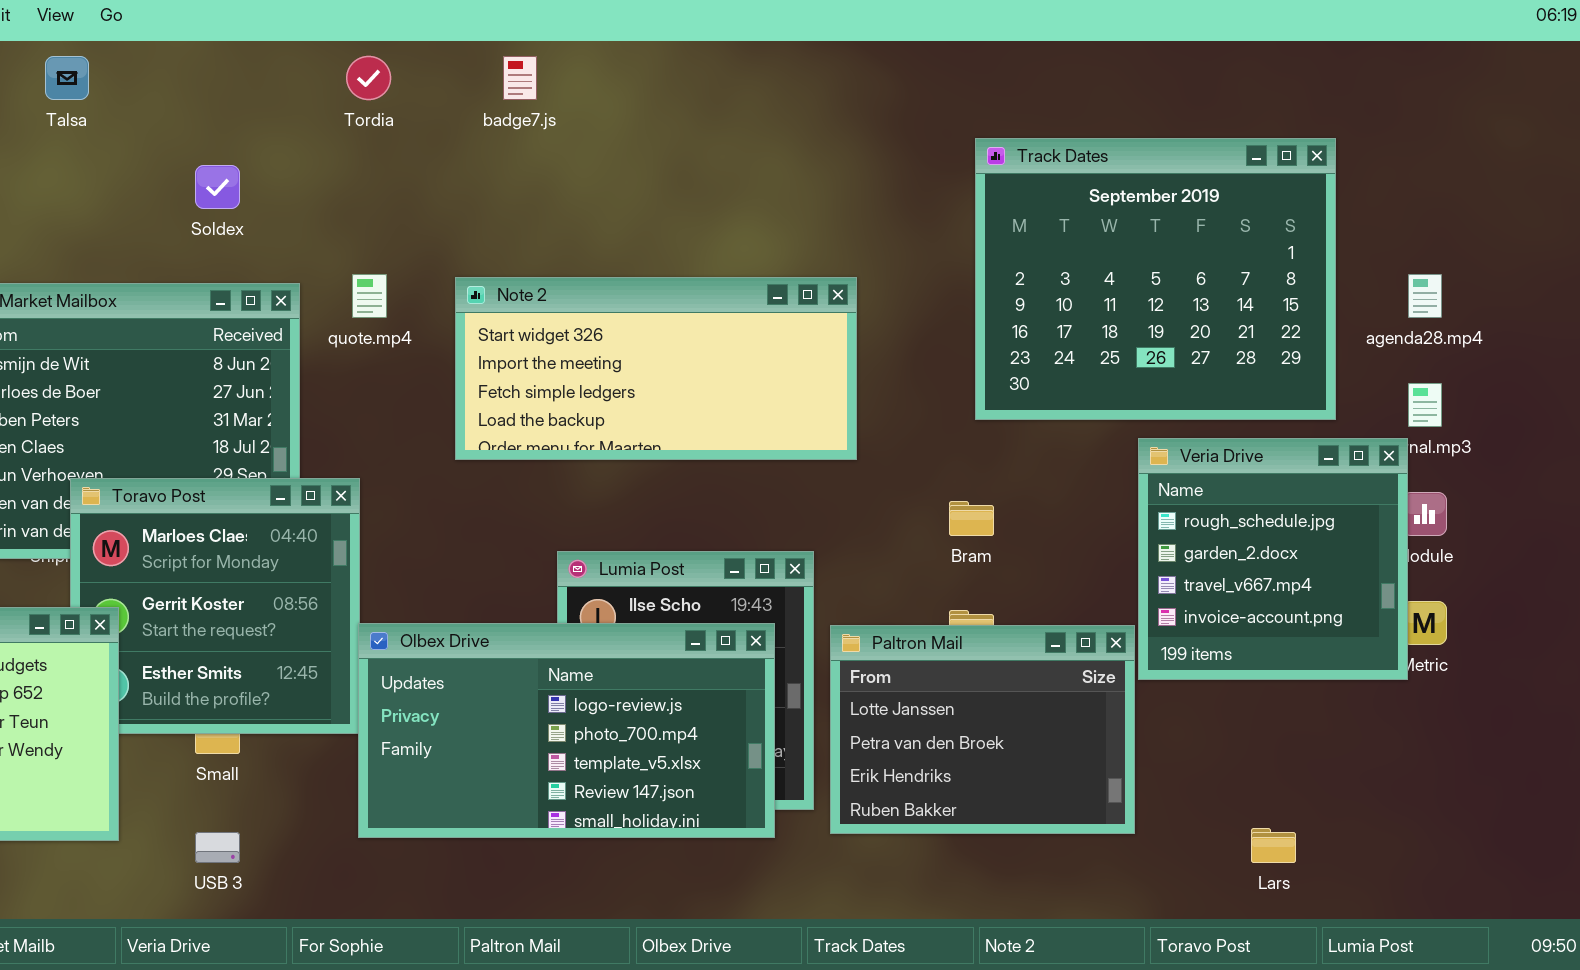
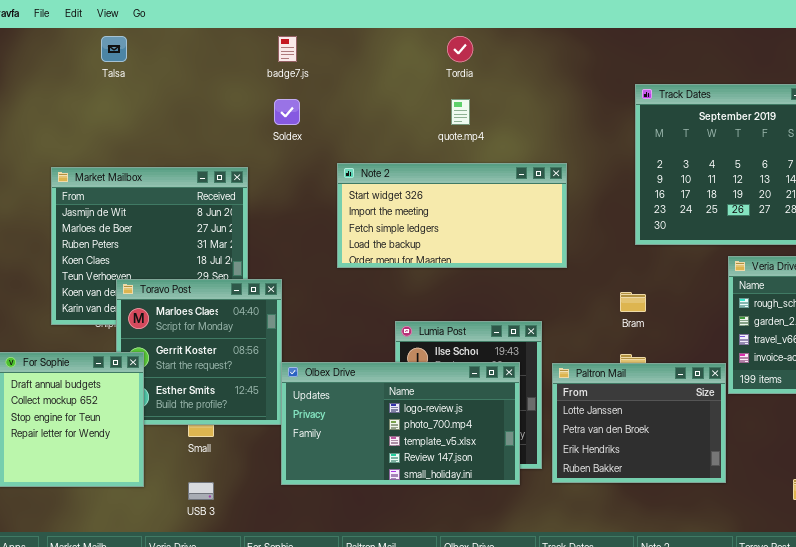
Tordia: [346,56,391,100] -> [447,36,473,62], moved
badge7.js: [503,56,537,100] -> [278,36,297,62], moved
Soldex: [195,165,240,209] -> [274,99,300,125], moved
quote.mp4: [352,274,387,318] -> [451,99,470,125], moved

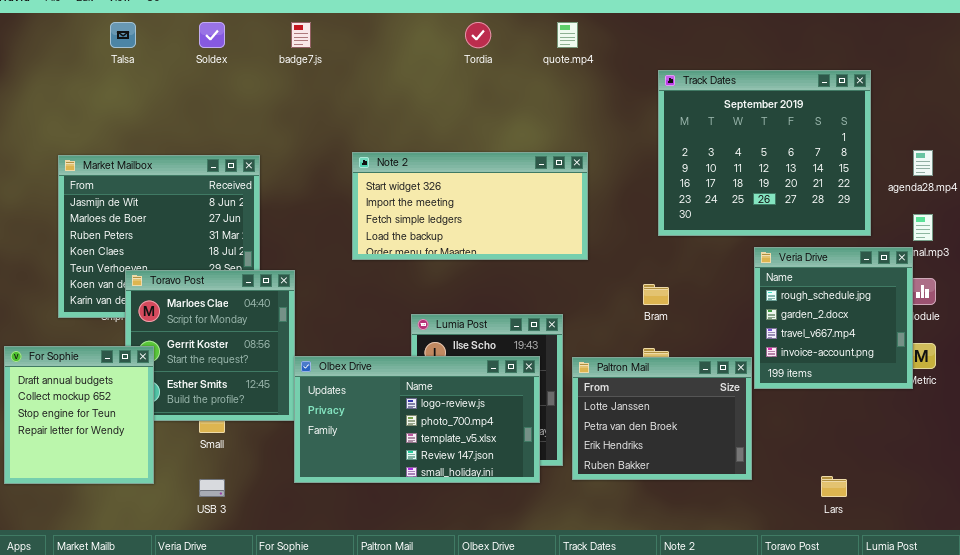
Soldex: [274,99,300,125] -> [199,22,225,48], moved
quote.mp4: [451,99,470,125] -> [557,22,578,48], moved

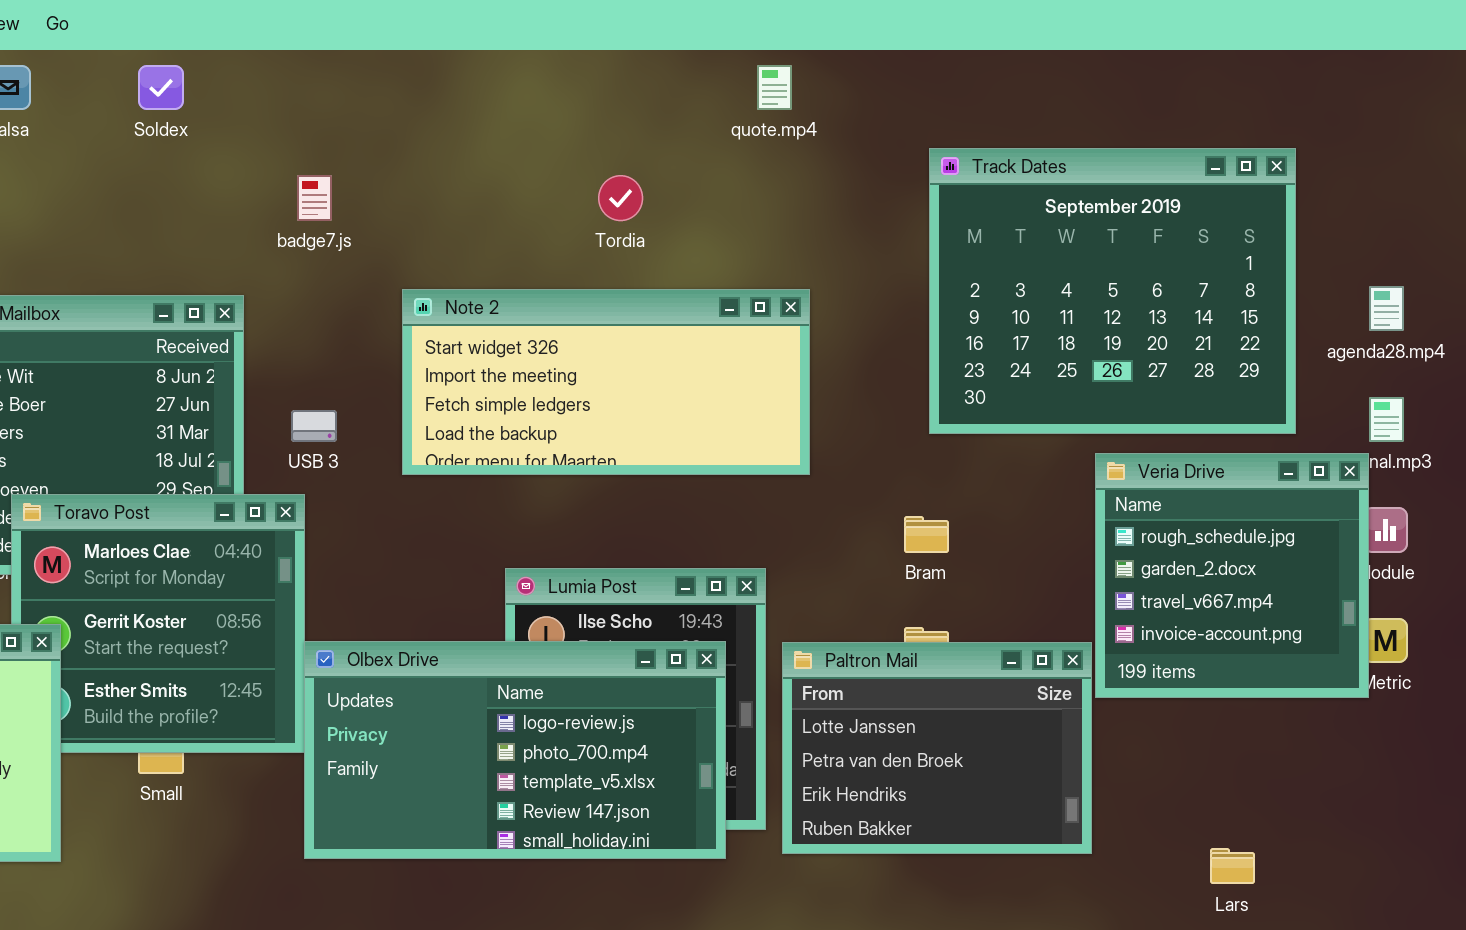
badge7.js: [291,22,311,48] -> [297,175,332,221], moved
Tordia: [465,22,491,48] -> [598,175,643,221], moved
USB 3: [199,479,225,497] -> [291,410,337,442], moved

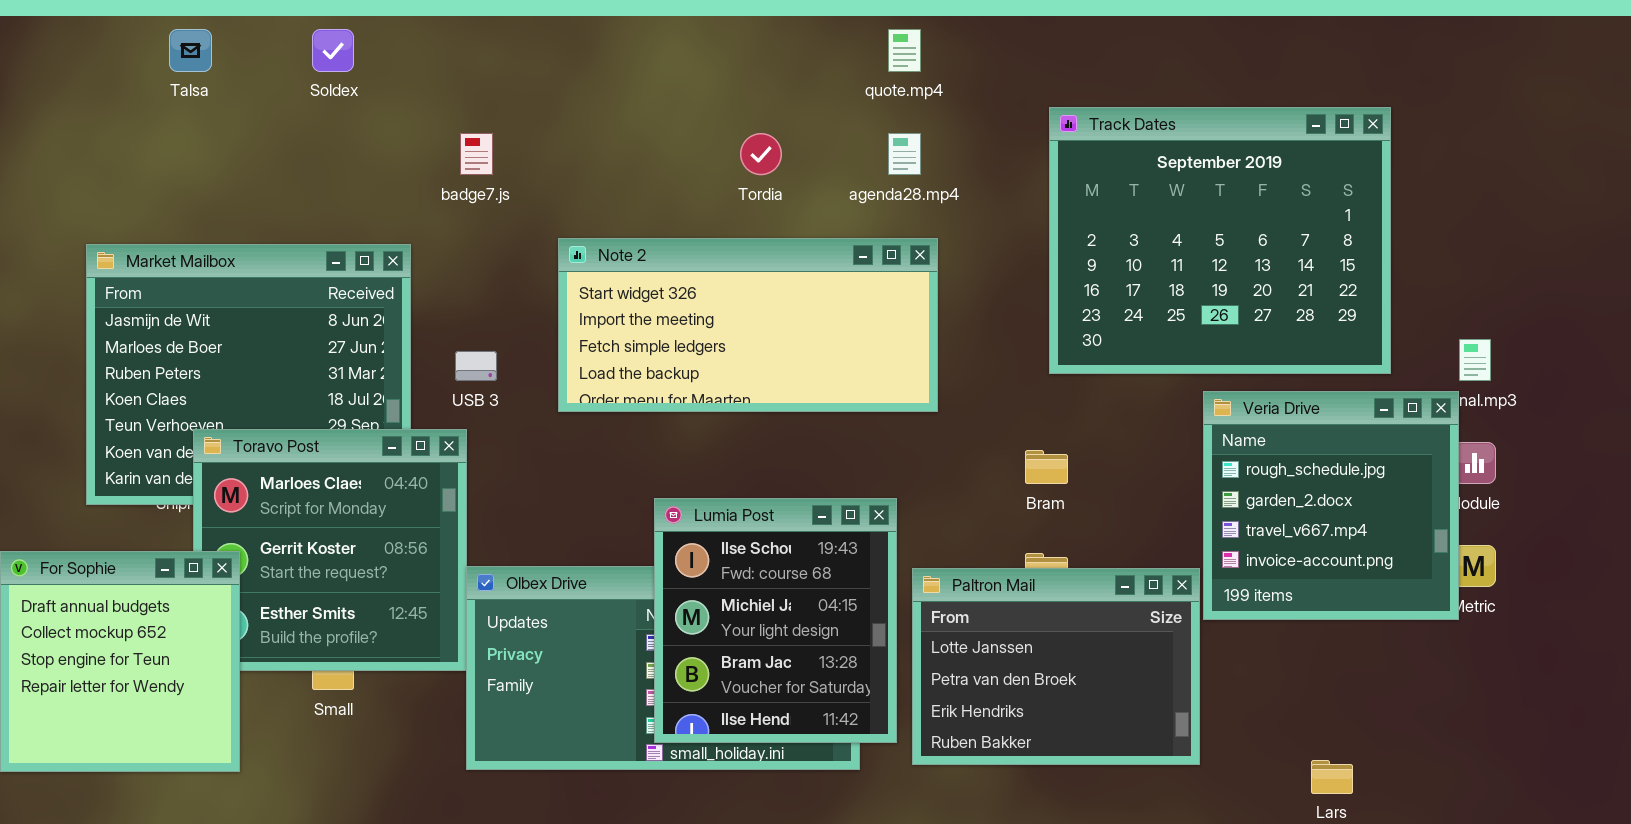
agenda28.mp4: [1369,286,1404,331] -> [888,133,921,175], moved
Lumia Post: [505,568,766,830] -> [654,498,897,743], raised

